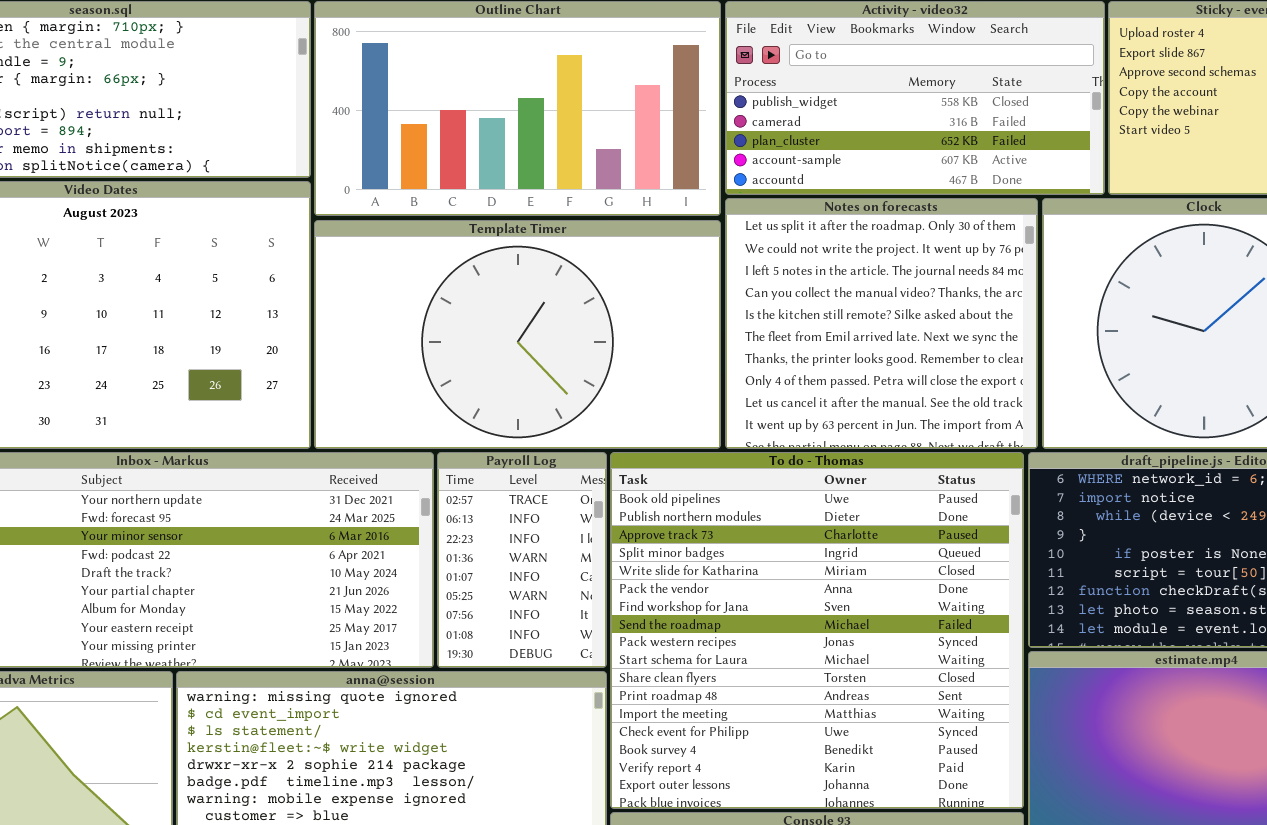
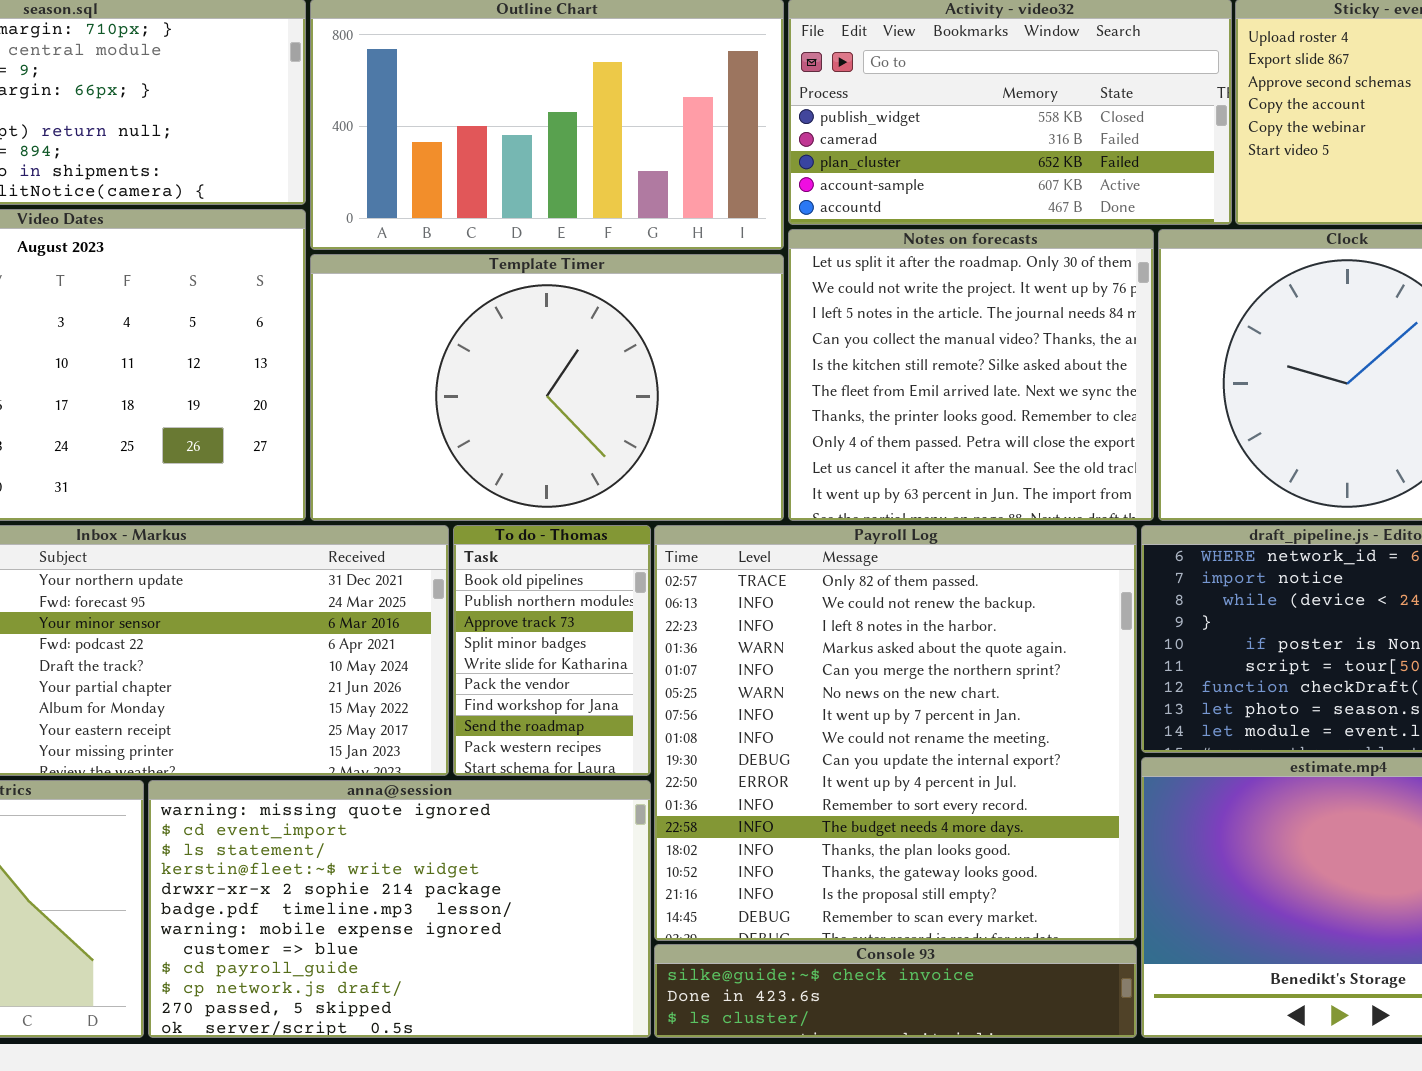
Payroll Log: [437,452,607,668] -> [654,525,1137,941], moved, resized
To do - Thomas: [610,452,1024,809] -> [453,525,651,776], moved, resized

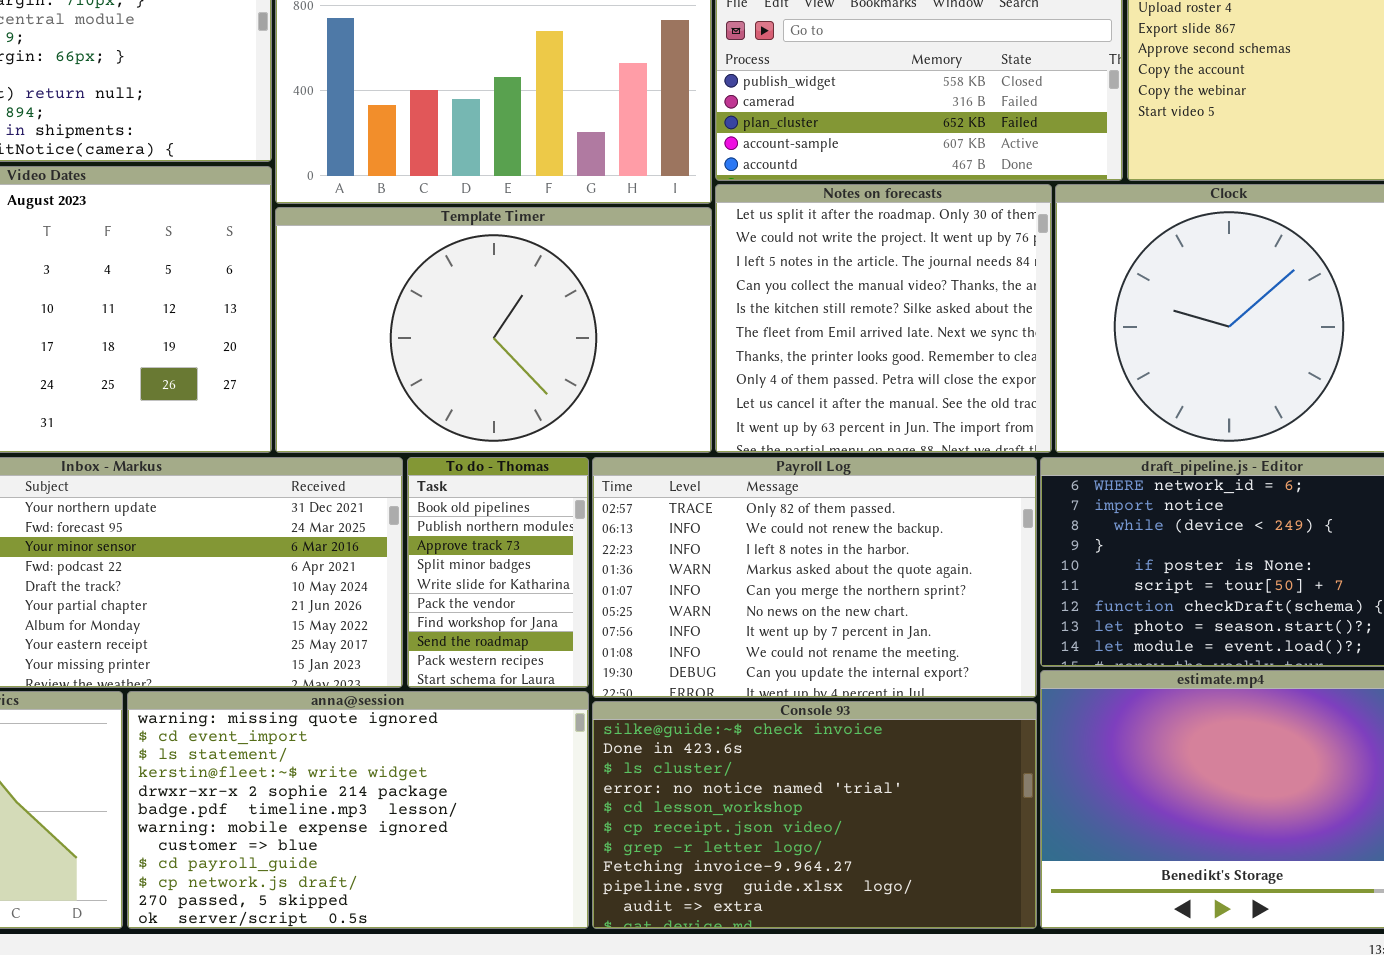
Payroll Log: [654,525,1137,941] -> [592,457,1037,698], resized
Console 93: [654,944,1137,1038] -> [592,701,1037,929], resized

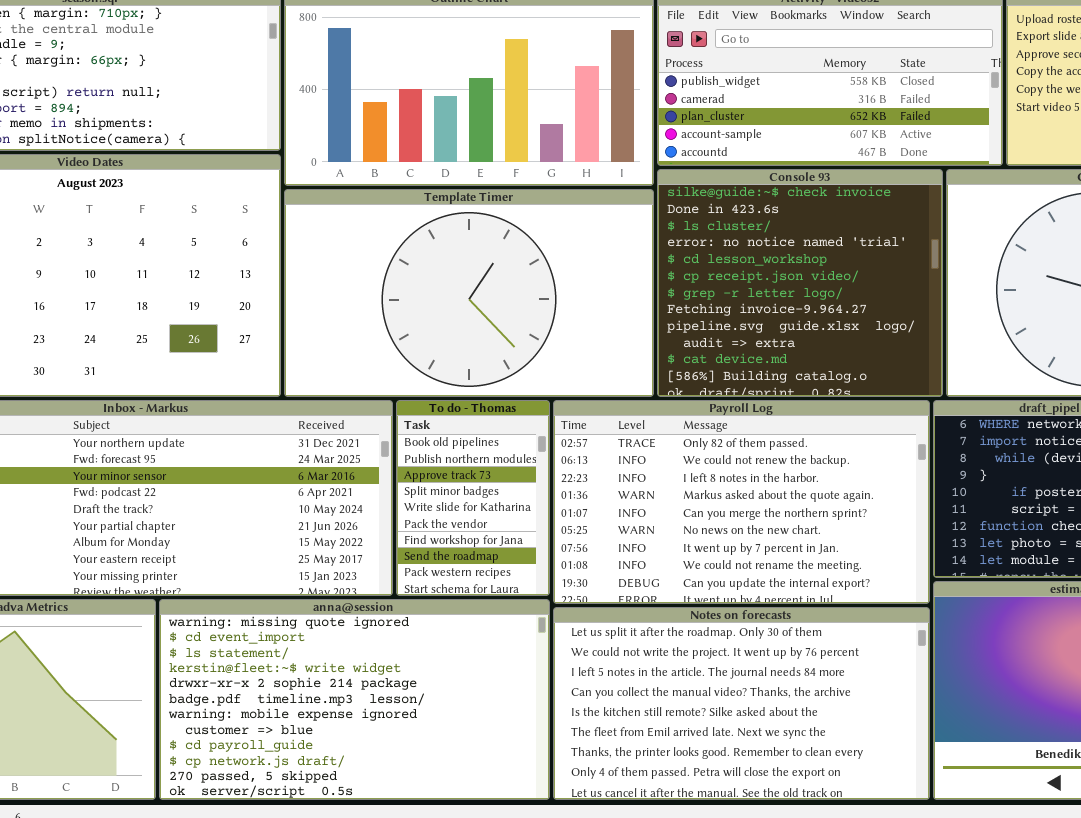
Notes on forecasts: [715,184,1052,453] -> [553,607,930,800], moved, resized
Console 93: [592,701,1037,929] -> [657,169,943,397], moved, resized

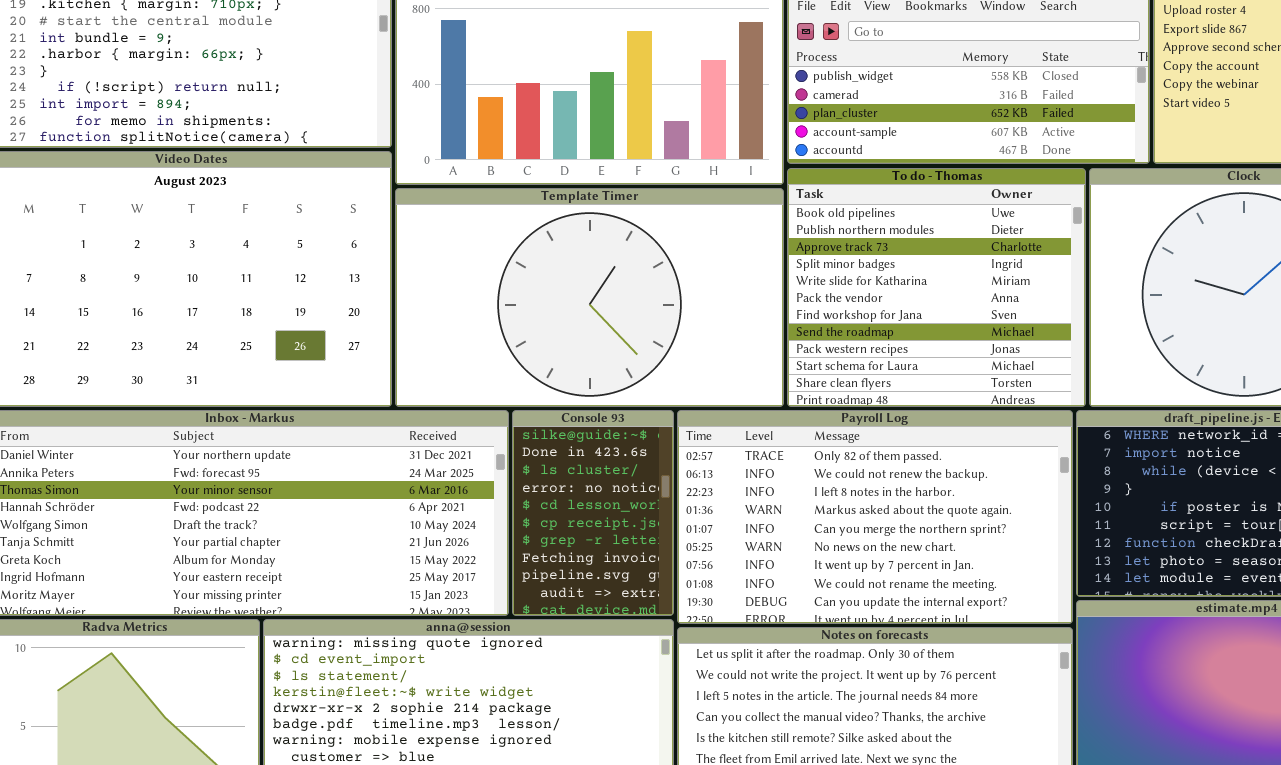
Console 93: [657,169,943,397] -> [512,410,674,616], moved, resized
To do - Thomas: [396,400,550,596] -> [787,168,1086,407], moved, resized

